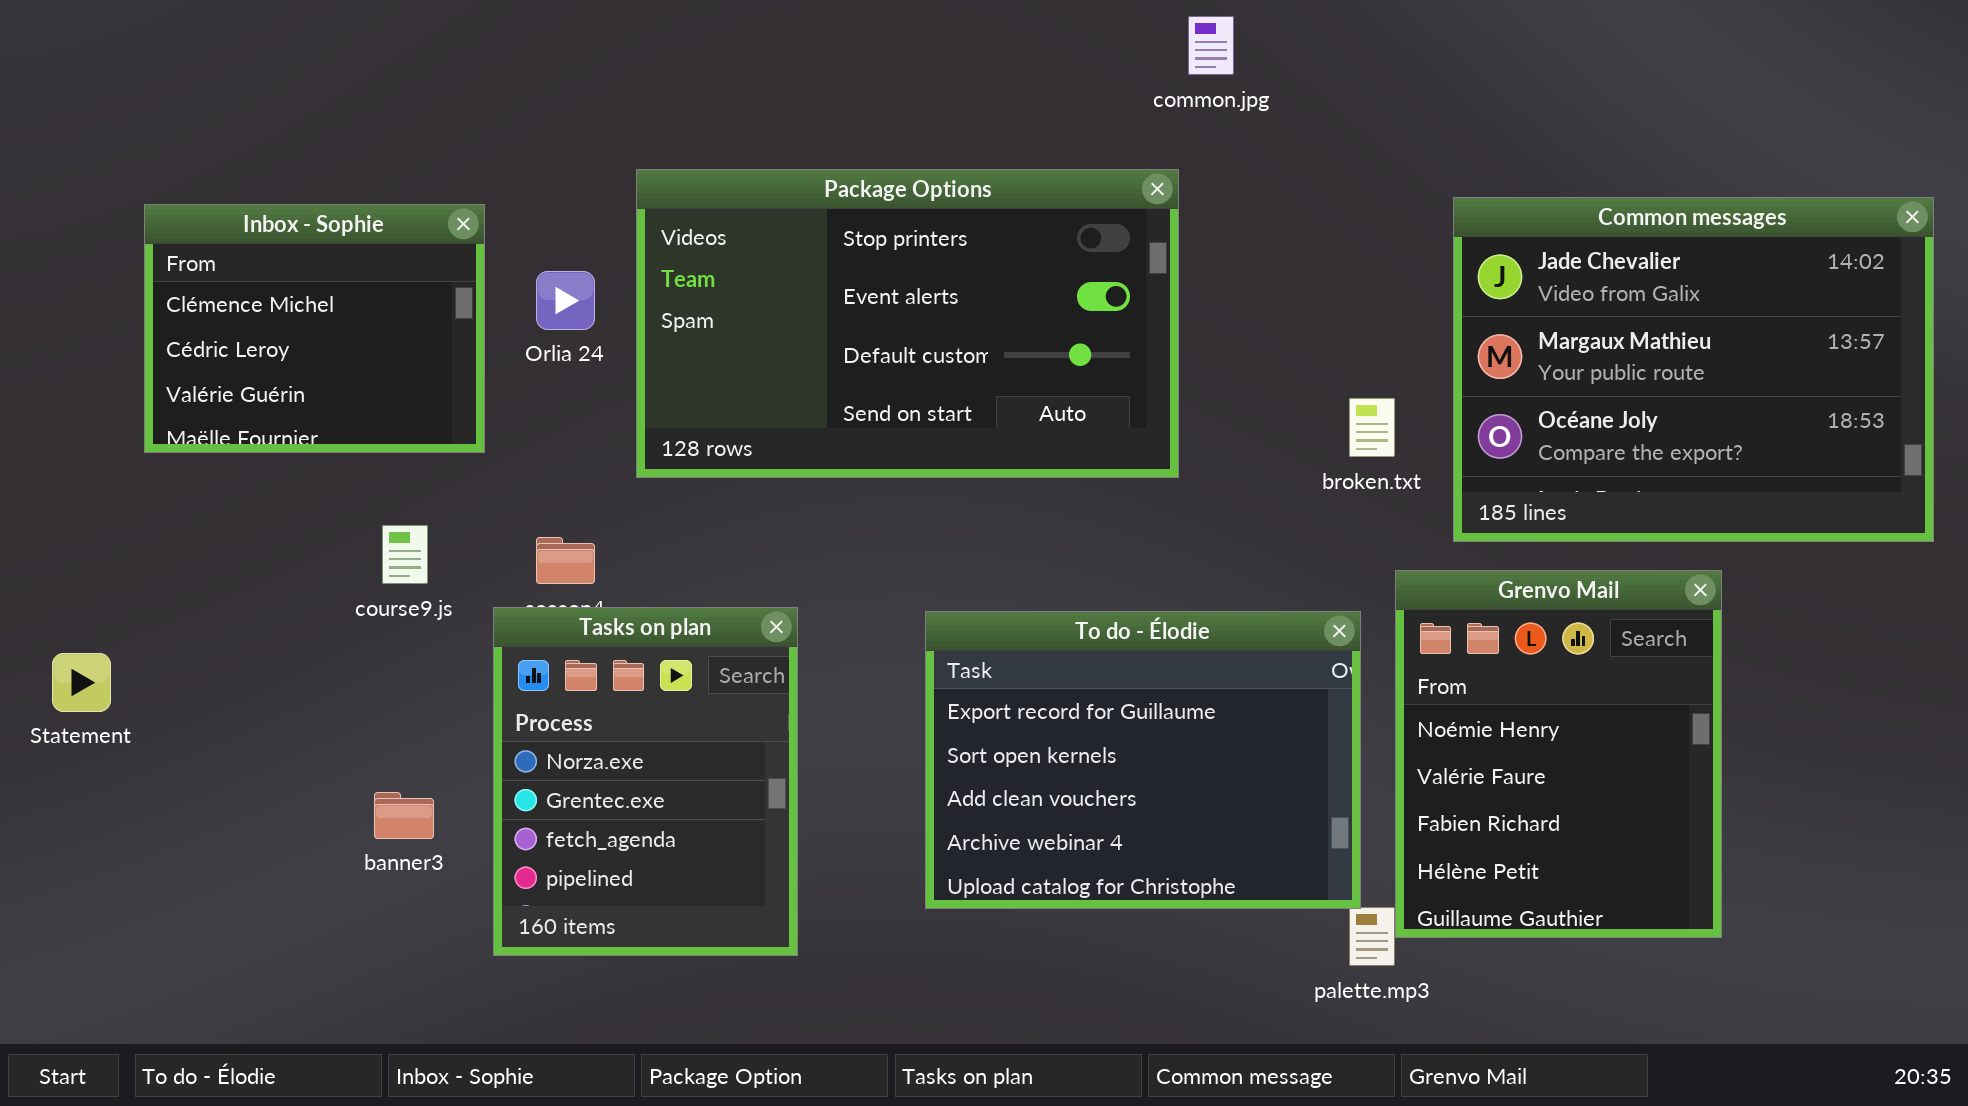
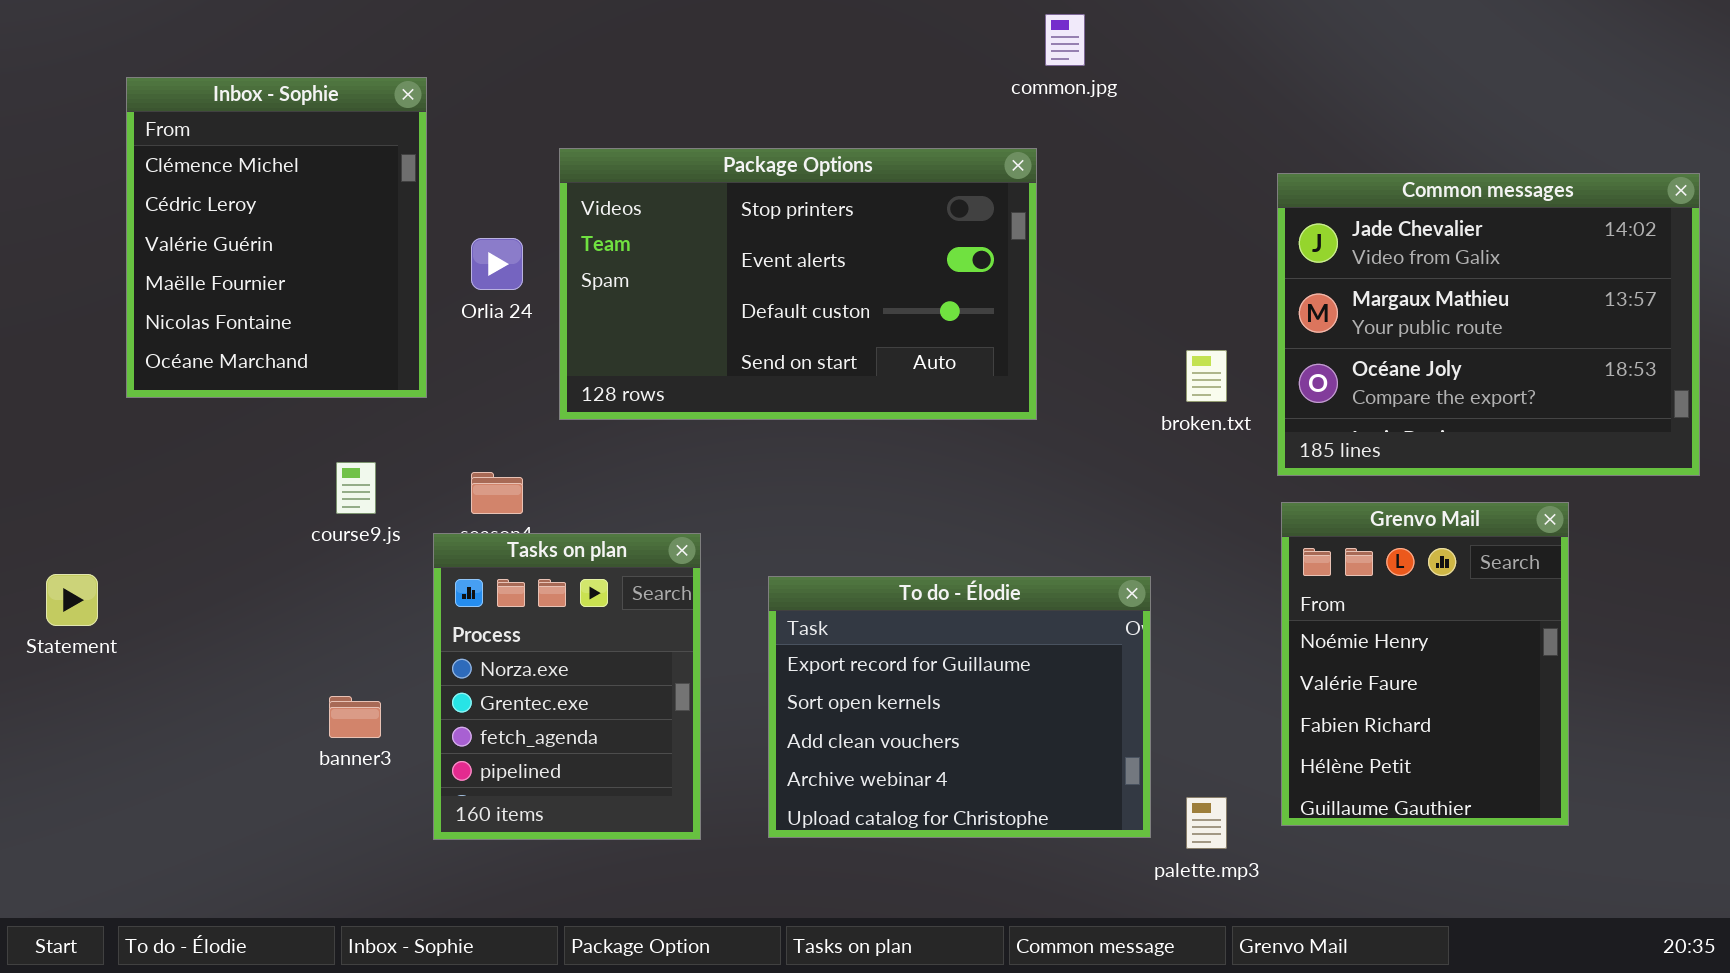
Inbox - Sophie: [144,204,485,453] -> [126,77,427,398], resized
Grenvo Mail: [1395,570,1722,938] -> [1281,502,1569,826], moved
To do - Élodie: [925,611,1361,909] -> [768,576,1151,838], moved

